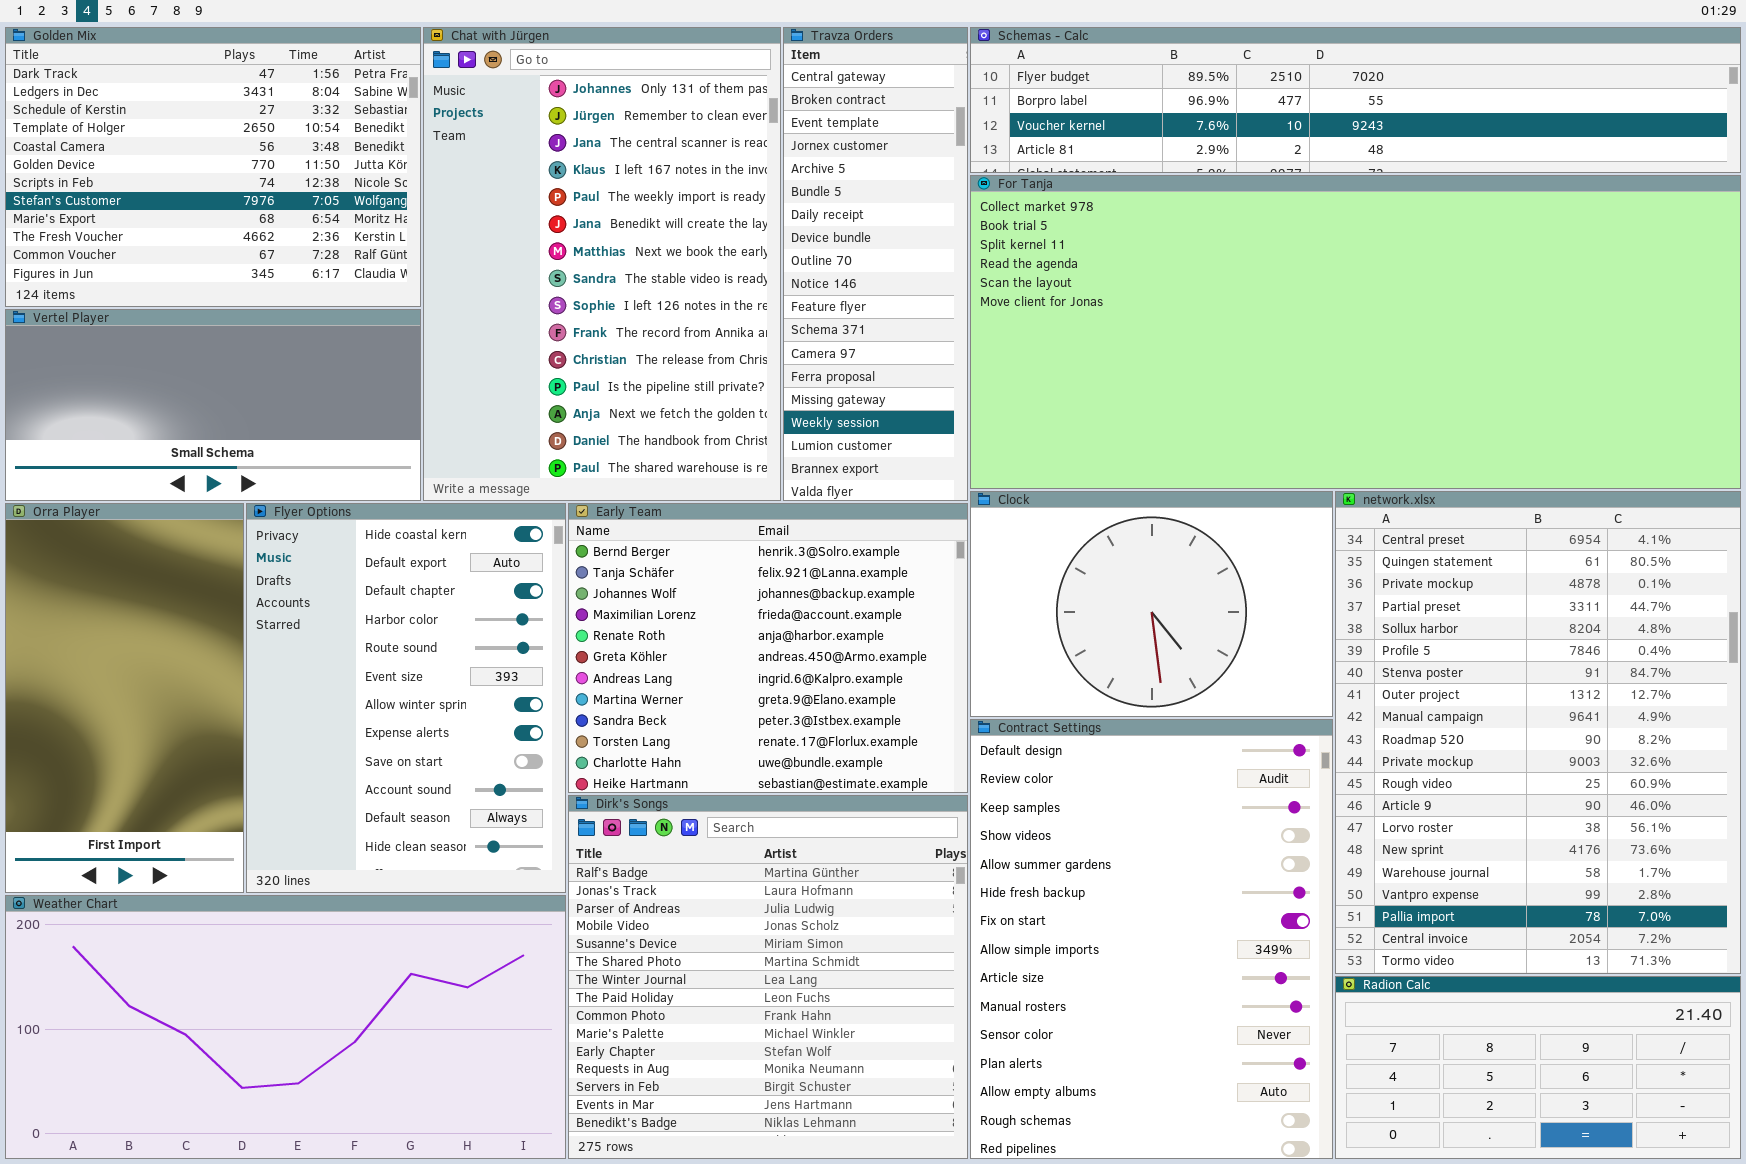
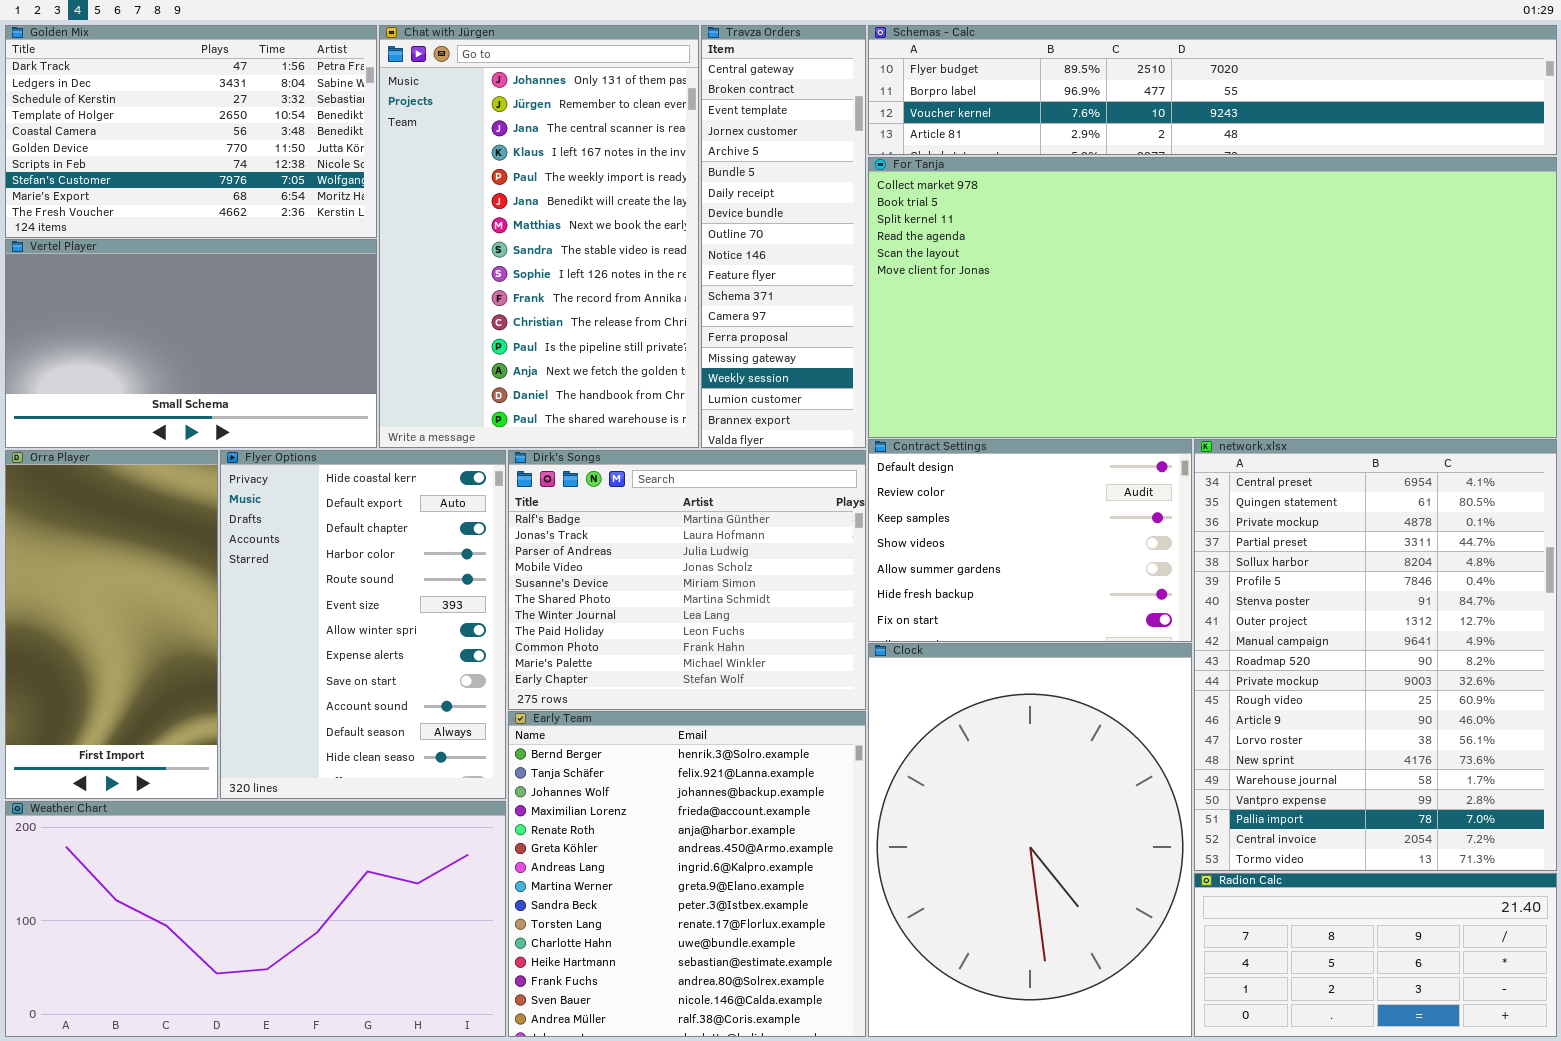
Golden Mix: [5,27,421,307] -> [5,25,377,238], resized
Vertel Player: [5,309,421,501] -> [5,239,377,448], resized
Clock: [970,491,1333,717] -> [868,643,1192,1037], moved, resized
Early Team: [568,503,968,793] -> [508,711,866,1037], moved, resized
Contract Settings: [970,719,1333,1159] -> [868,439,1192,642], moved, resized
Dirk's Songs: [568,795,968,1159] -> [508,450,866,710], moved, resized

